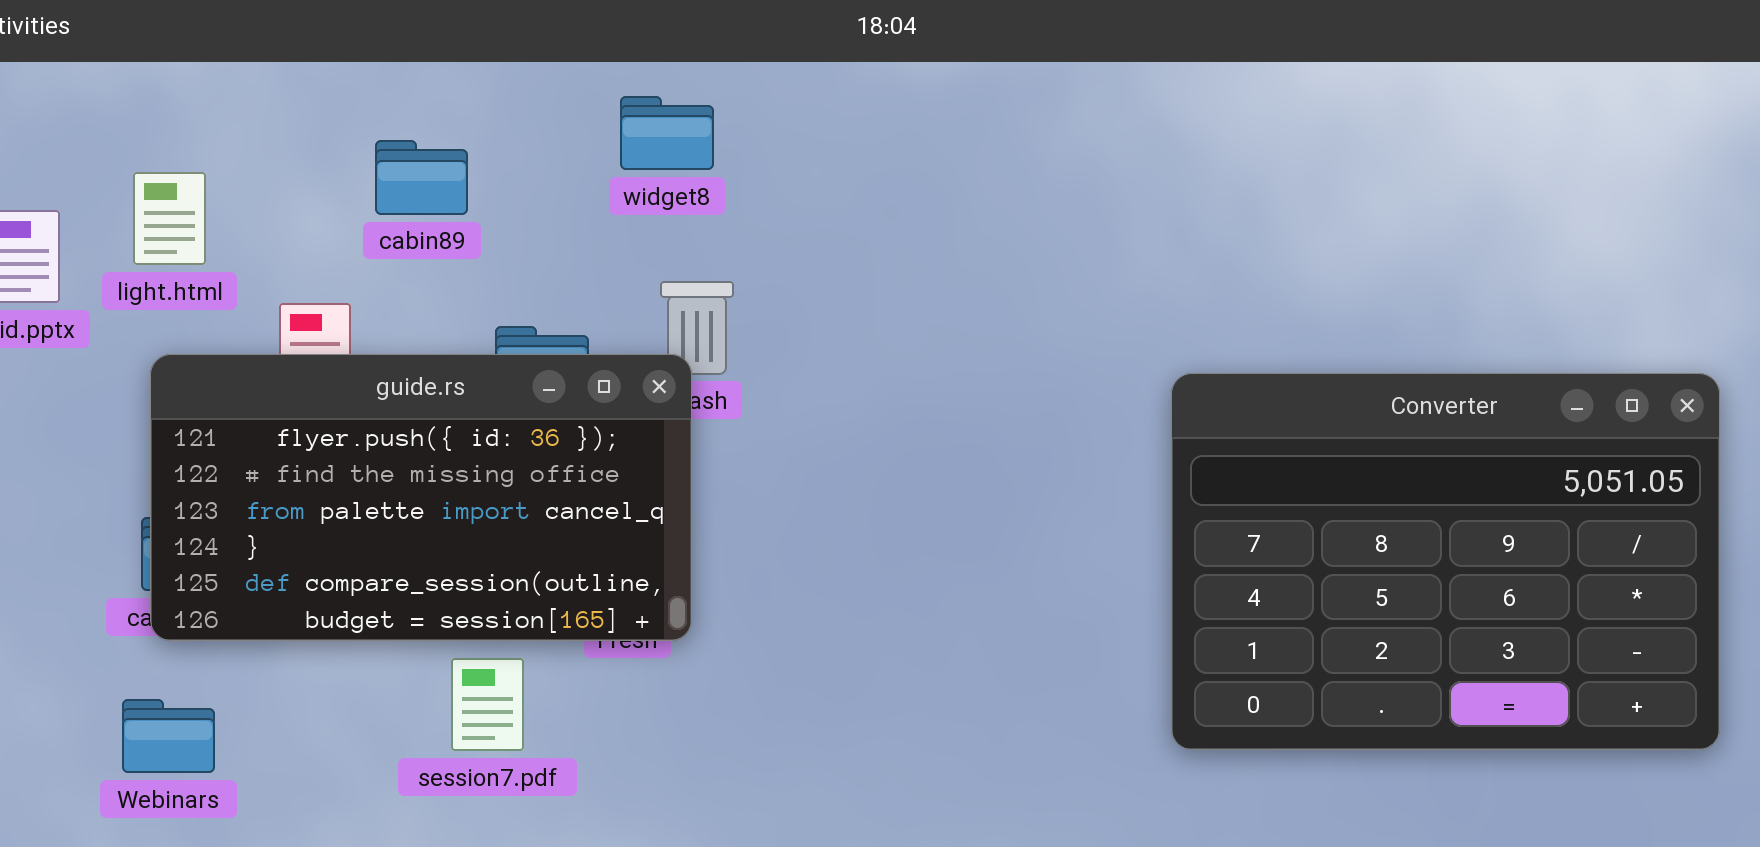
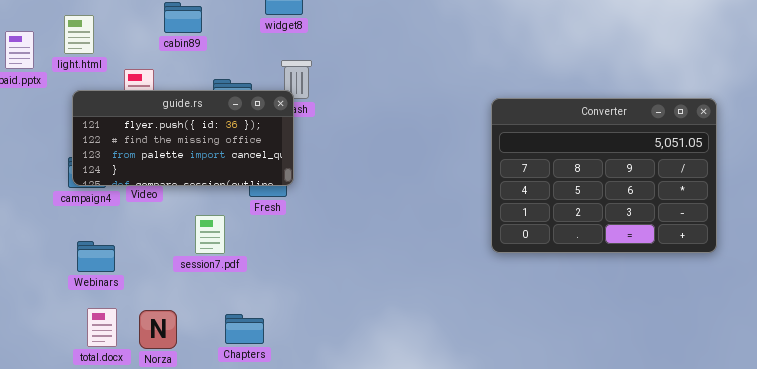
guide.rs: [150,354,692,641] -> [72,90,294,186], resized
Webinars: [122,699,215,773] -> [77,241,115,272], moved

